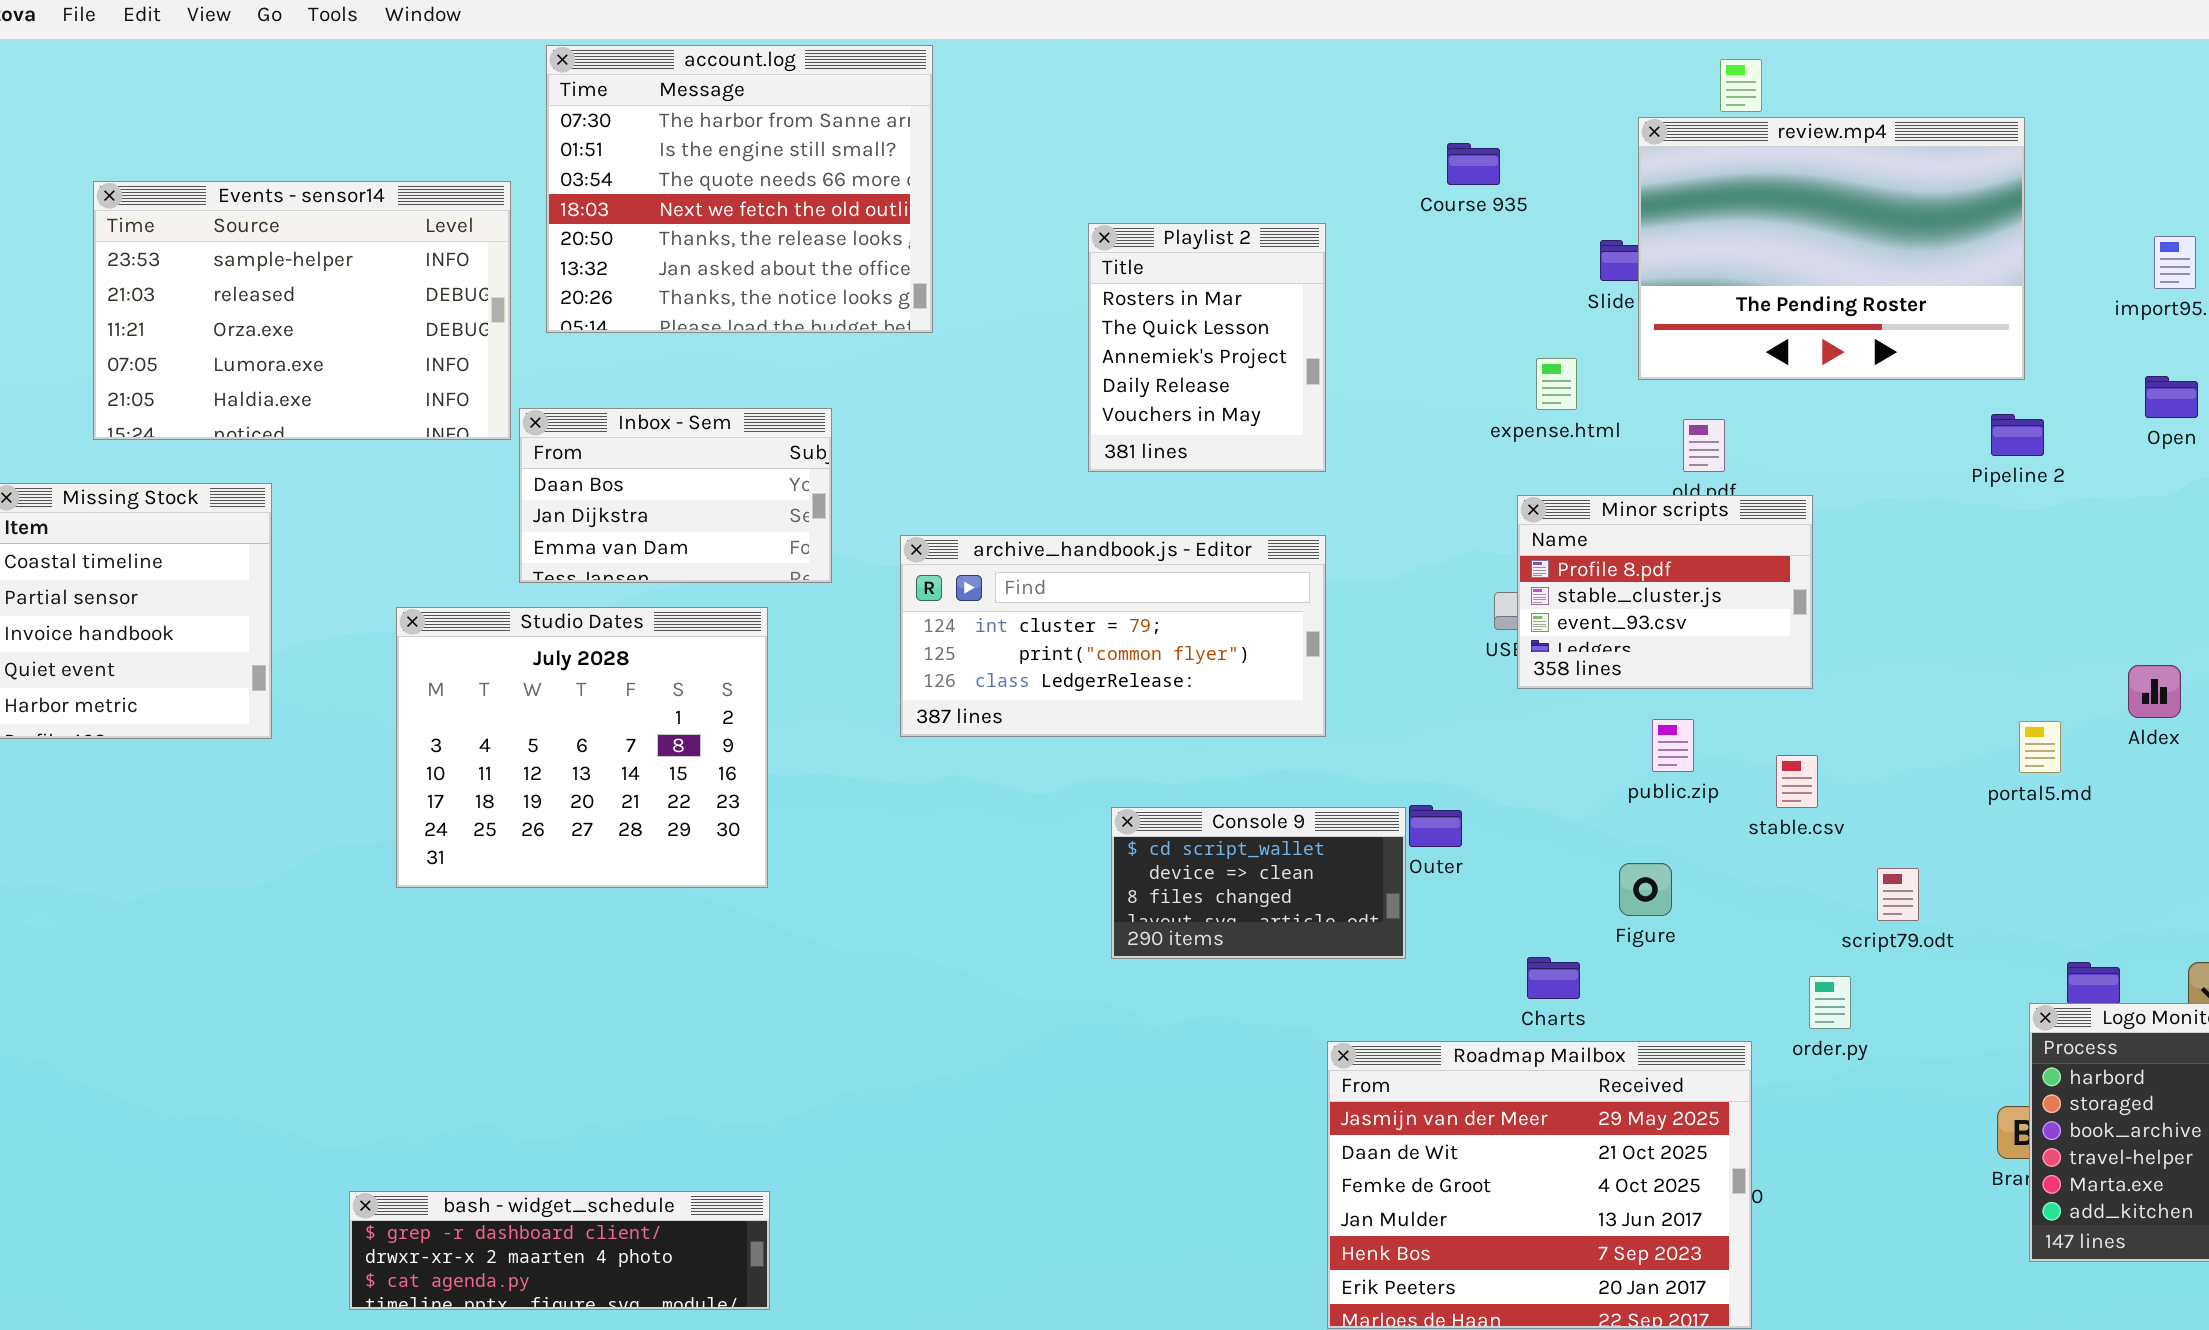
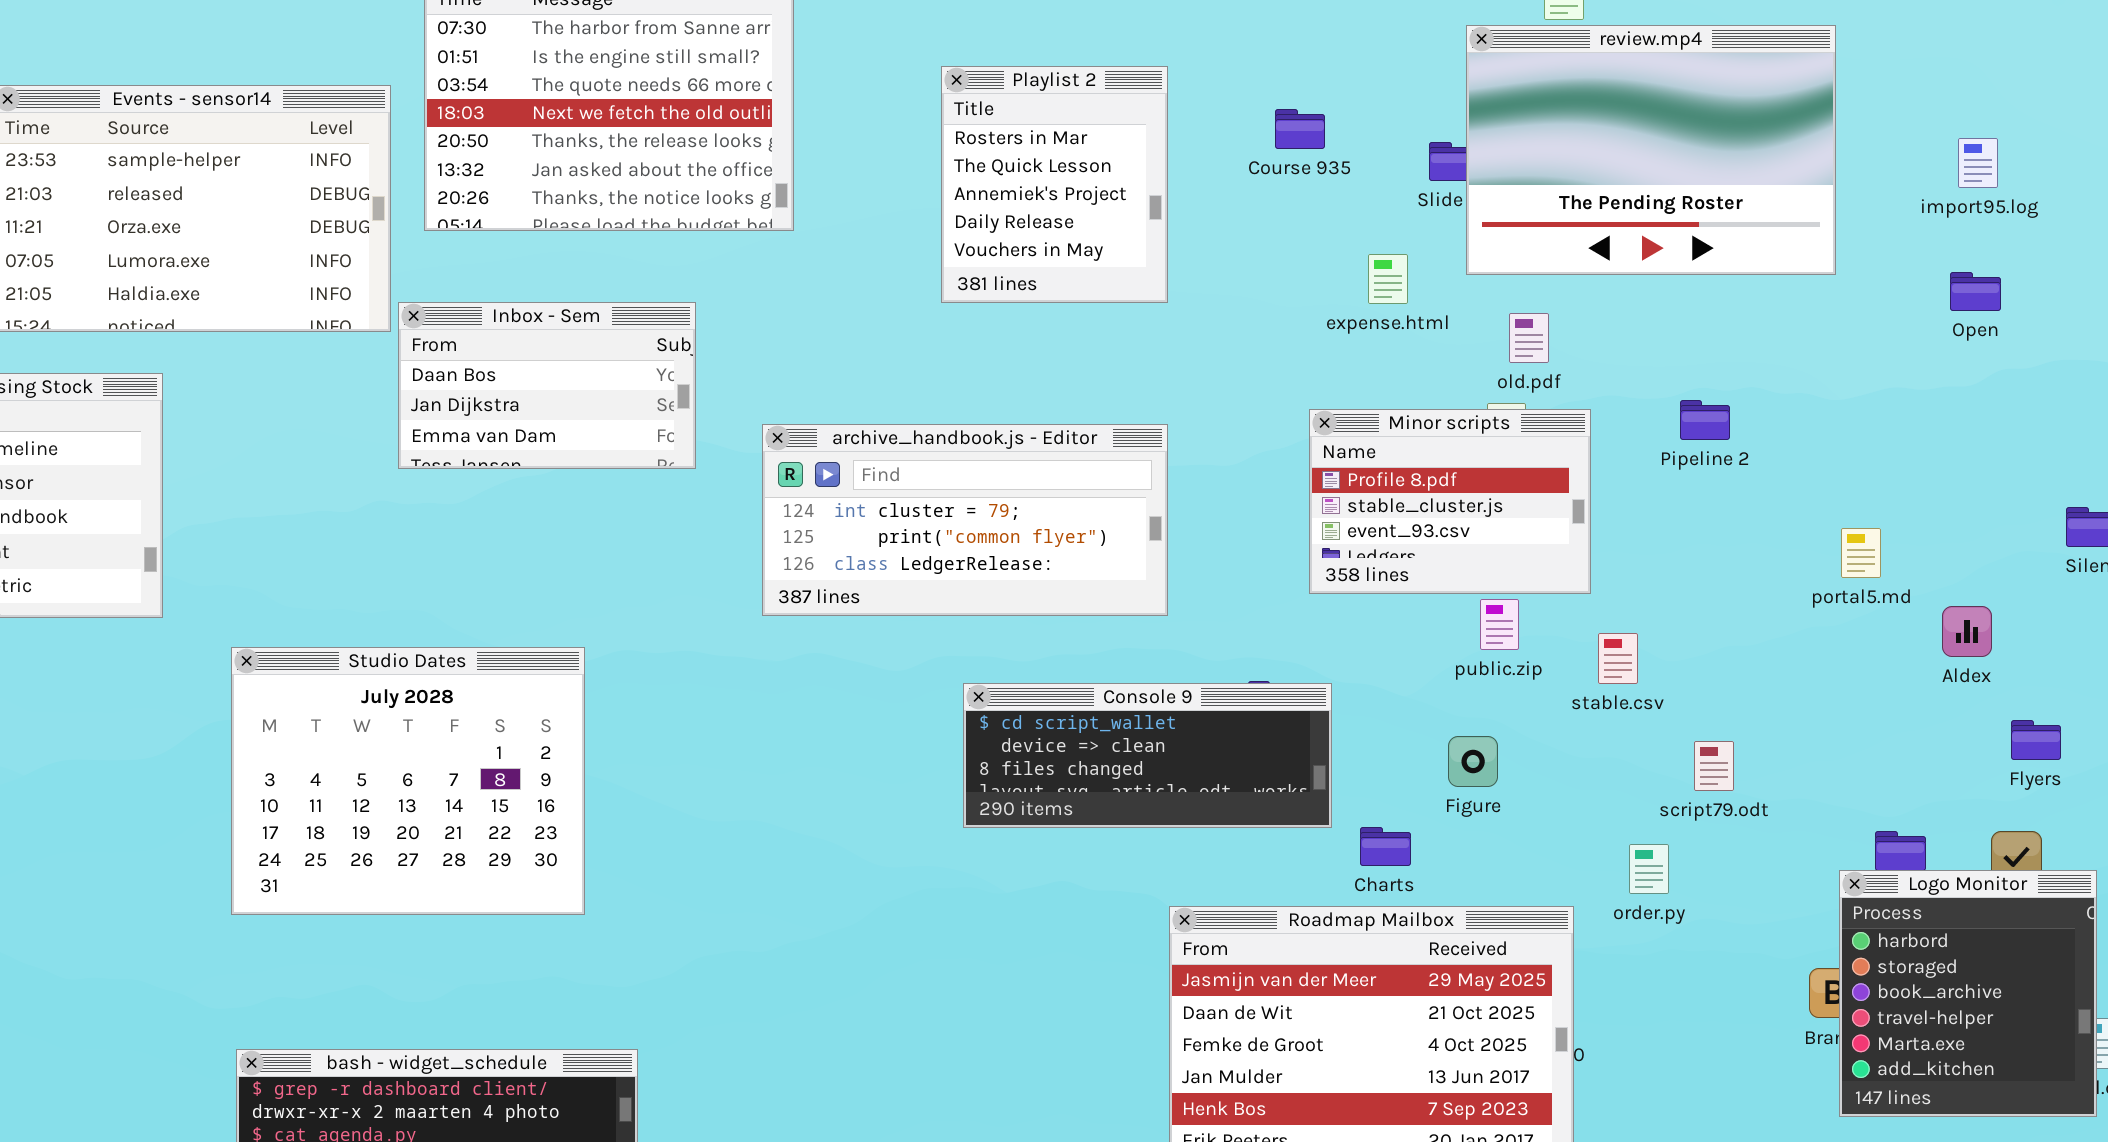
Course 935: [1447,143,1500,185] -> [1275,109,1325,149], moved
Playlist 2: [1088,223,1326,472] -> [941,66,1168,303], moved
Pipeline 2: [1991,414,2044,456] -> [1680,400,1730,440], moved
Minor scripts: [1517,495,1813,689] -> [1309,409,1591,594], moved
Studio Dates: [396,607,768,888] -> [231,647,585,915], moved
Aldex: [2128,665,2181,718] -> [1942,606,1992,657], moved
portal5.md: [2019,721,2061,773] -> [1841,528,1881,578], moved
Console 9: [1111,807,1406,959] -> [963,683,1332,828], resized

